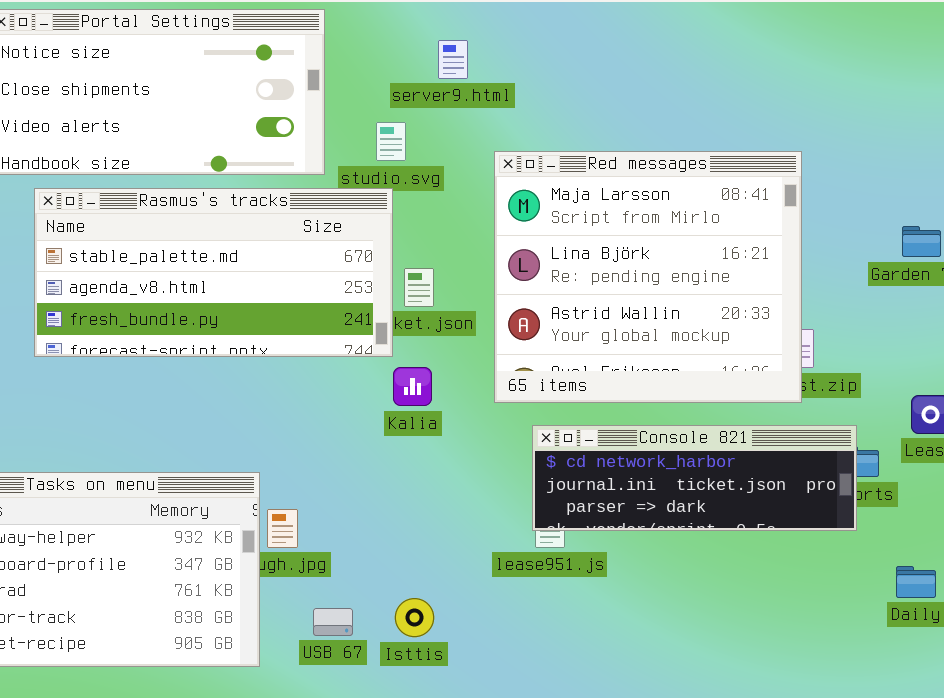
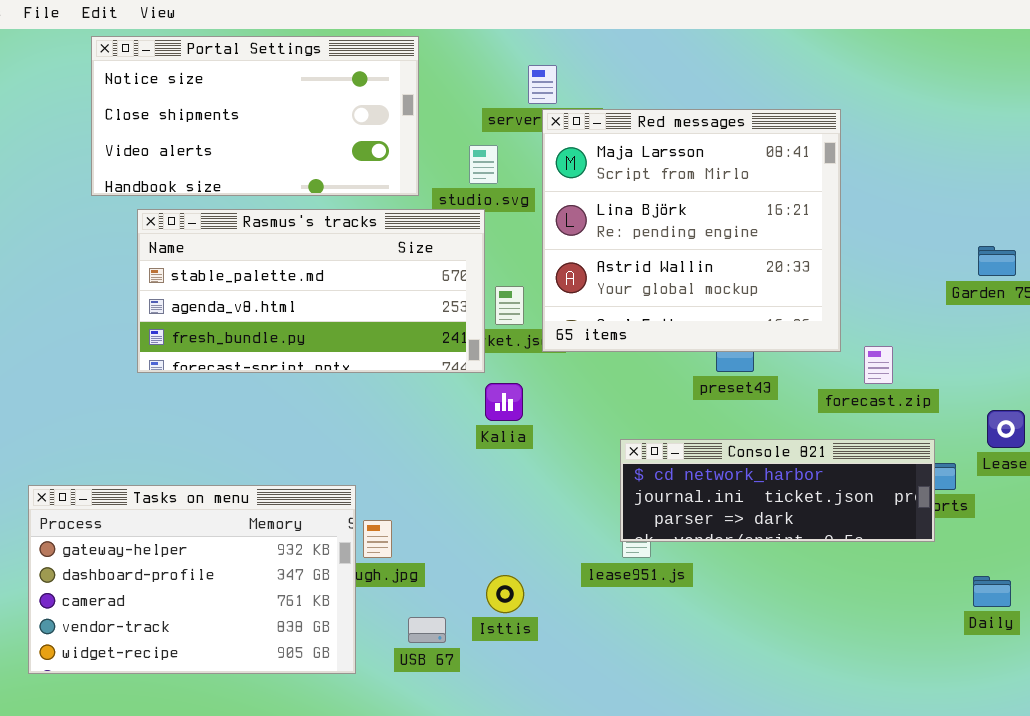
Red messages: [494,151,802,403] -> [542,109,841,352], moved
Isttis: [395,598,434,637] -> [486,575,524,613], moved

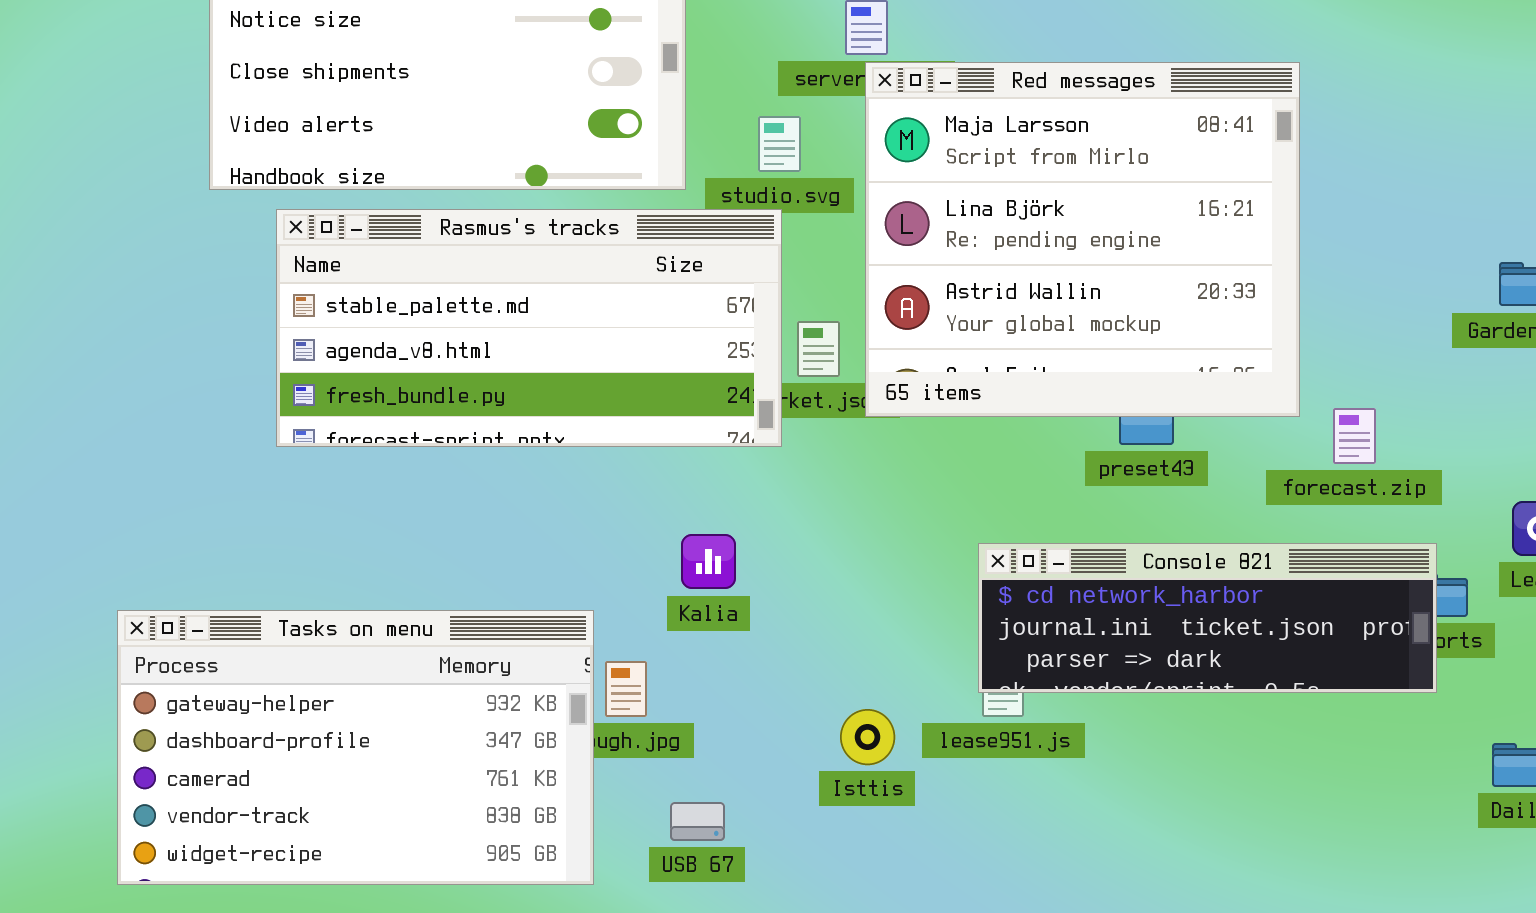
Kalia: [485,383,523,421] -> [681,534,736,589], moved
Isttis: [486,575,524,613] -> [840,709,895,765], moved

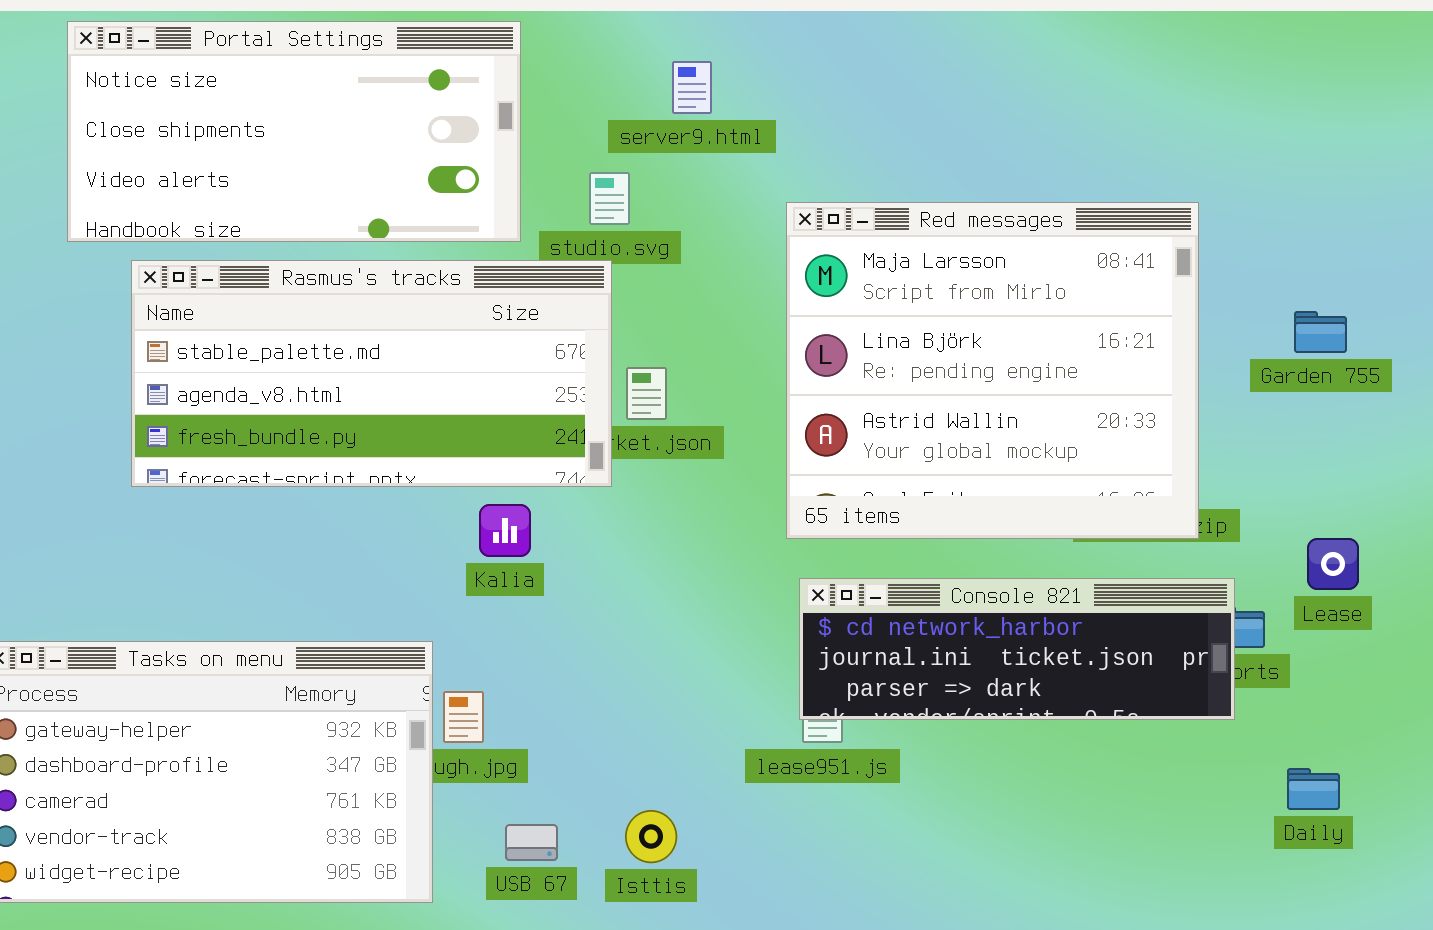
Red messages: [865,62,1300,417] -> [786,202,1199,539], moved
Kalia: [681,534,736,589] -> [479,504,531,557], moved
Isttis: [840,709,895,765] -> [625,810,677,863], moved

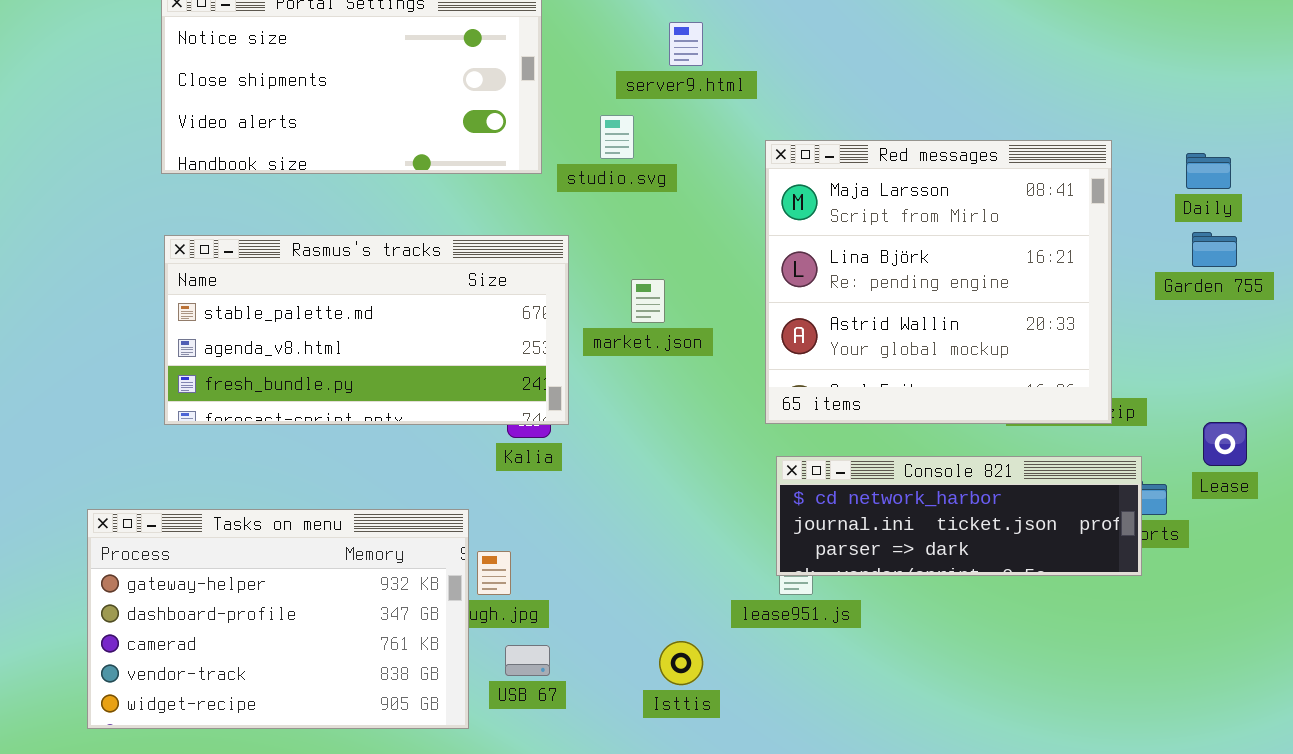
Rasmus's tracks: [131,260,612,487] -> [164,235,569,425], moved
Daily: [1287,768,1340,810] -> [1186,153,1231,189], moved
Isttis: [625,810,677,863] -> [659,641,703,685], moved
USB 67: [505,824,558,861] -> [505,645,550,676], moved

